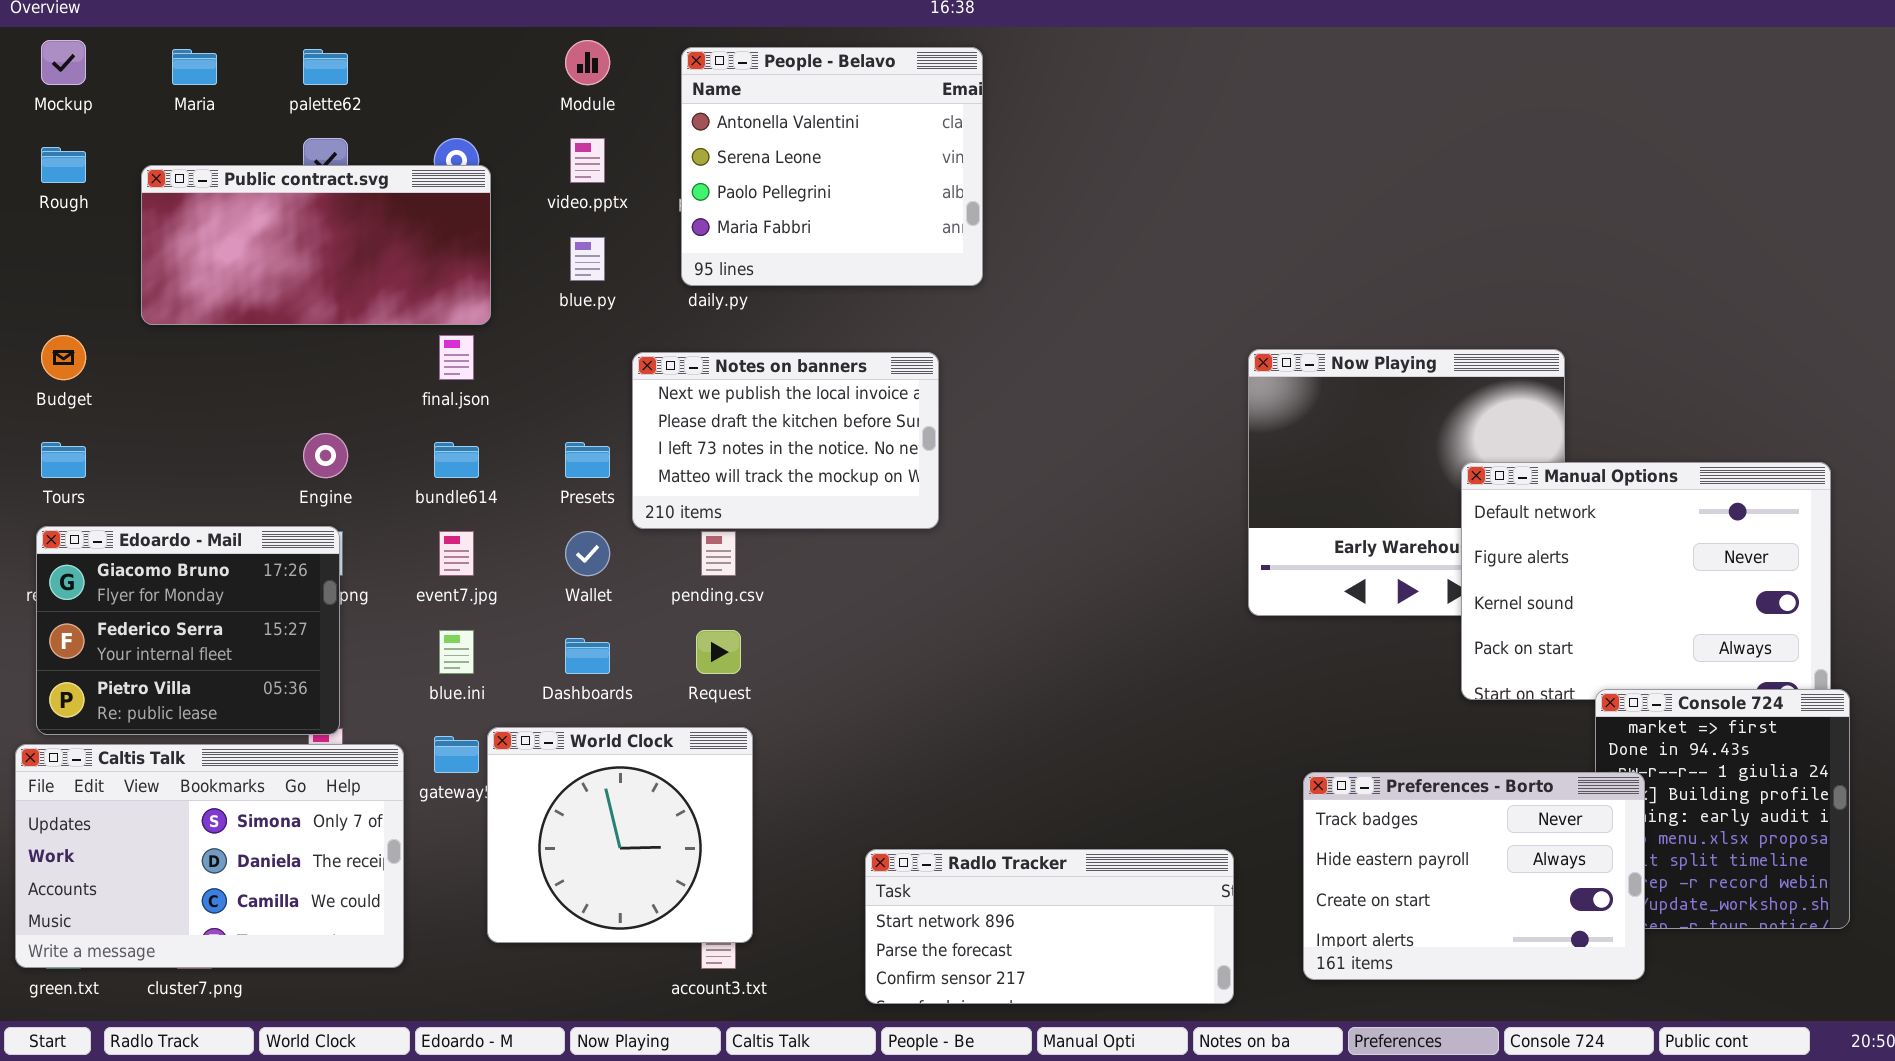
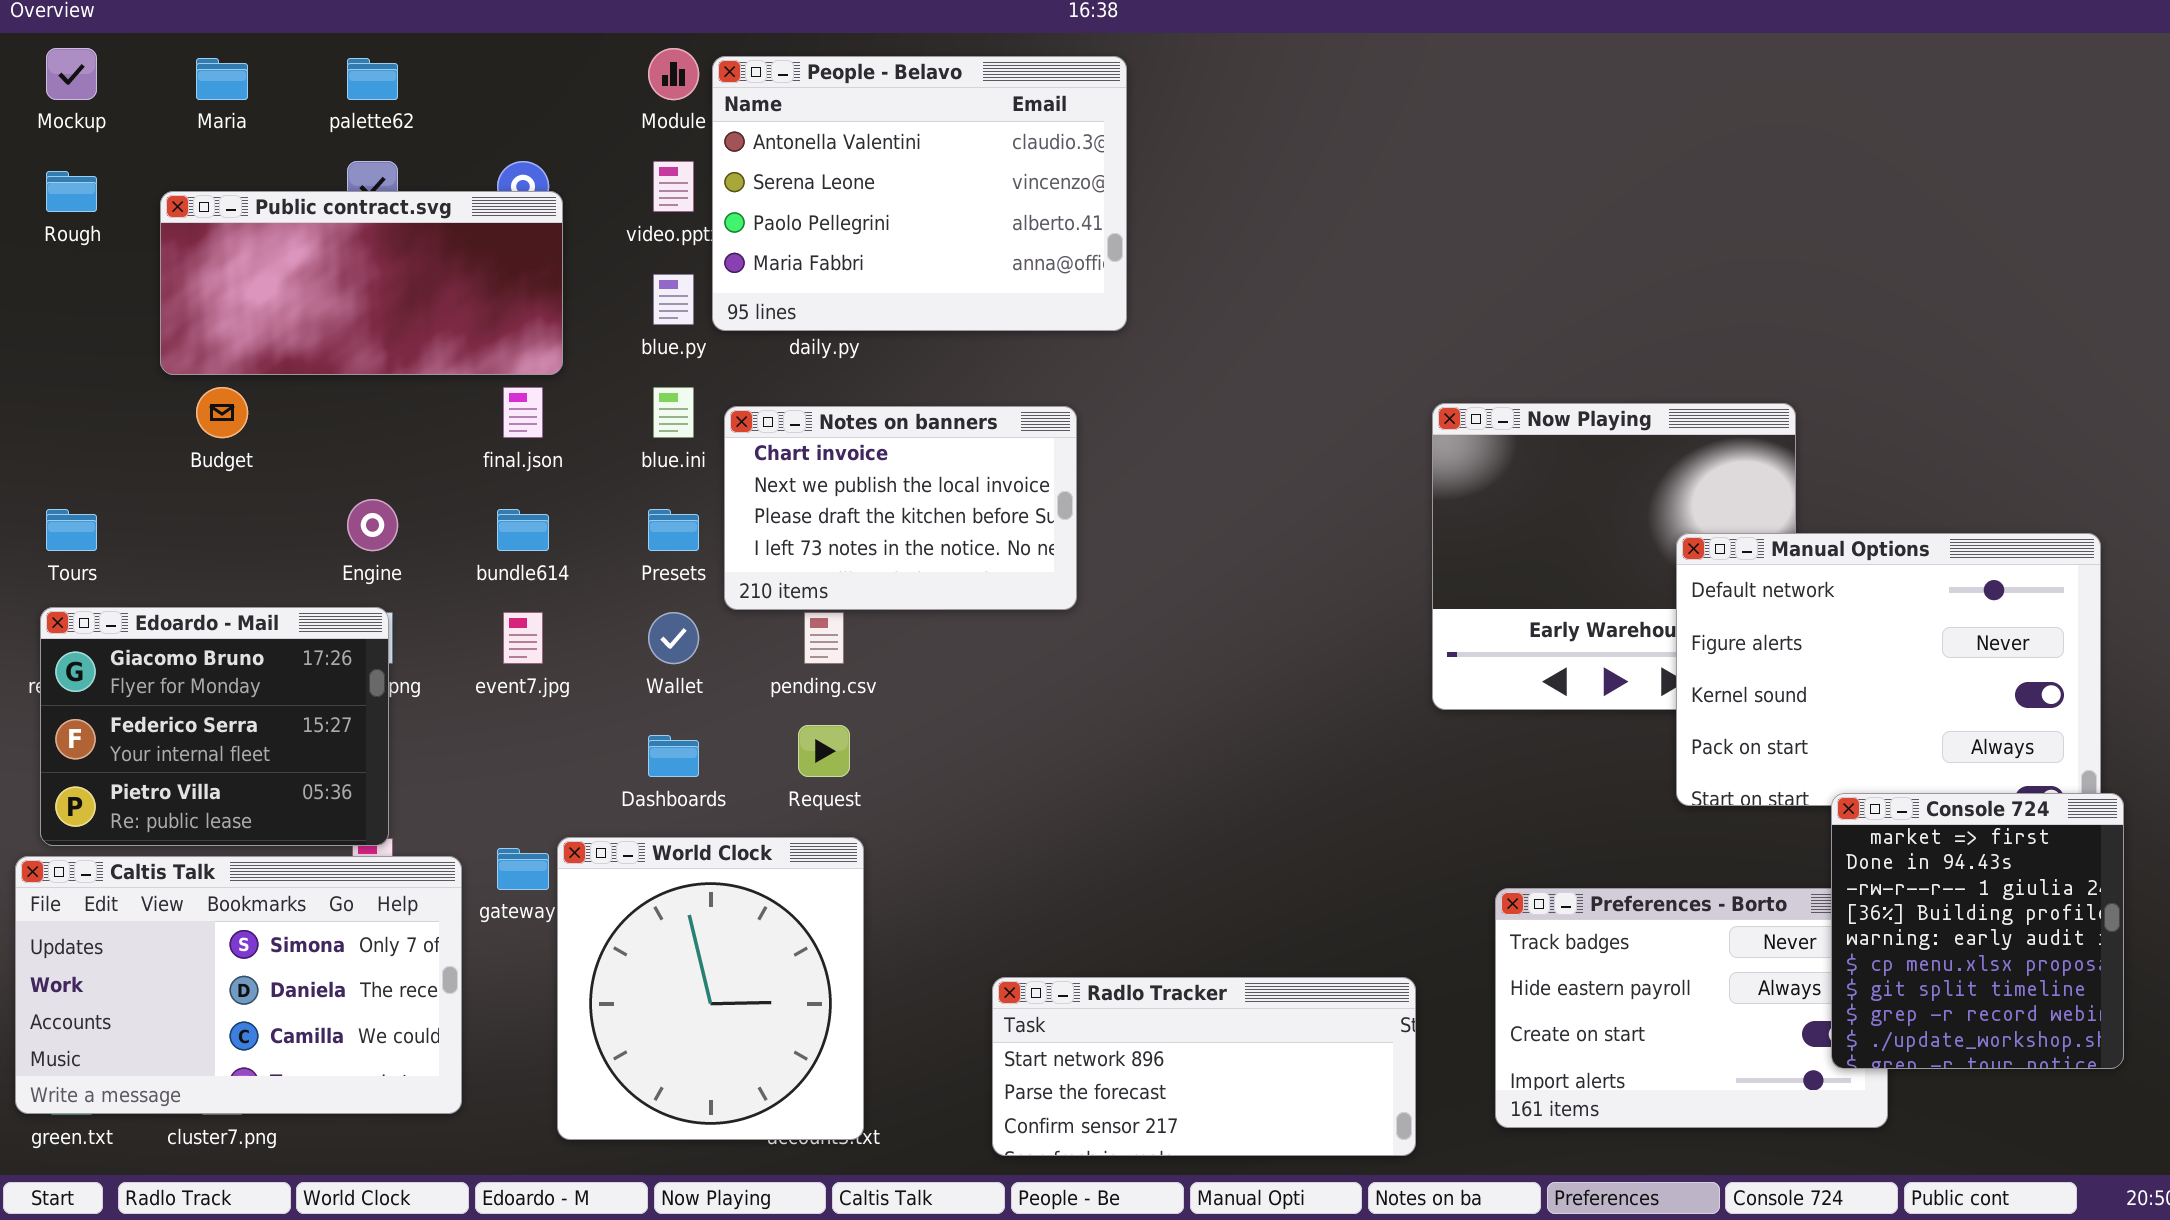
People - Belavo: [681,47,983,286] -> [712,56,1127,331], resized
Budget: [41,335,86,380] -> [196,387,248,438], moved
Notes on banners: [632,352,939,529] -> [724,406,1077,610], scrolled up 1 row
blue.ini: [439,630,474,674] -> [653,387,694,438], moved
Console 724: [1595,689,1850,929] -> [1831,793,2124,1069], raised
World Clock: [487,727,753,943] -> [557,837,864,1140], resized

